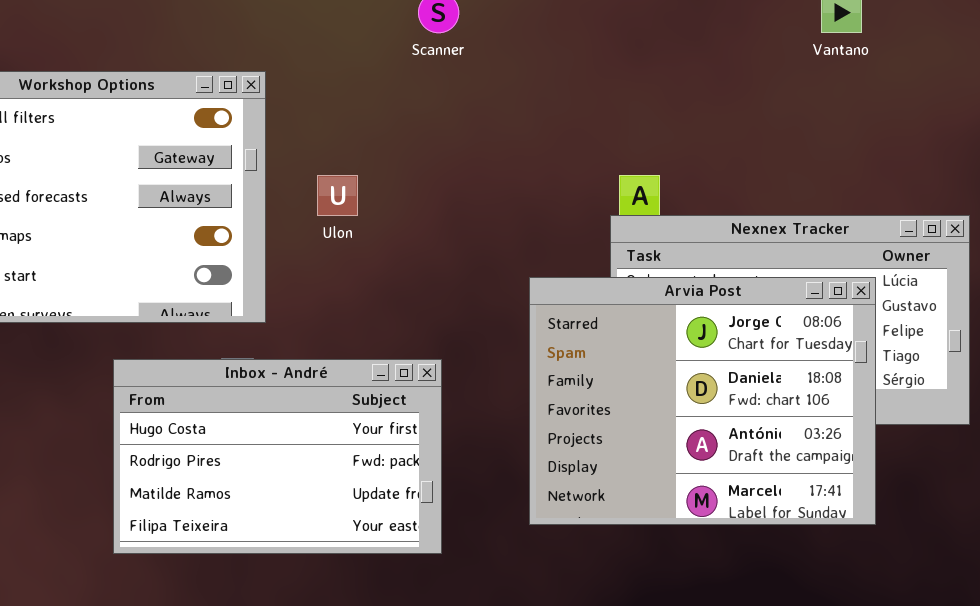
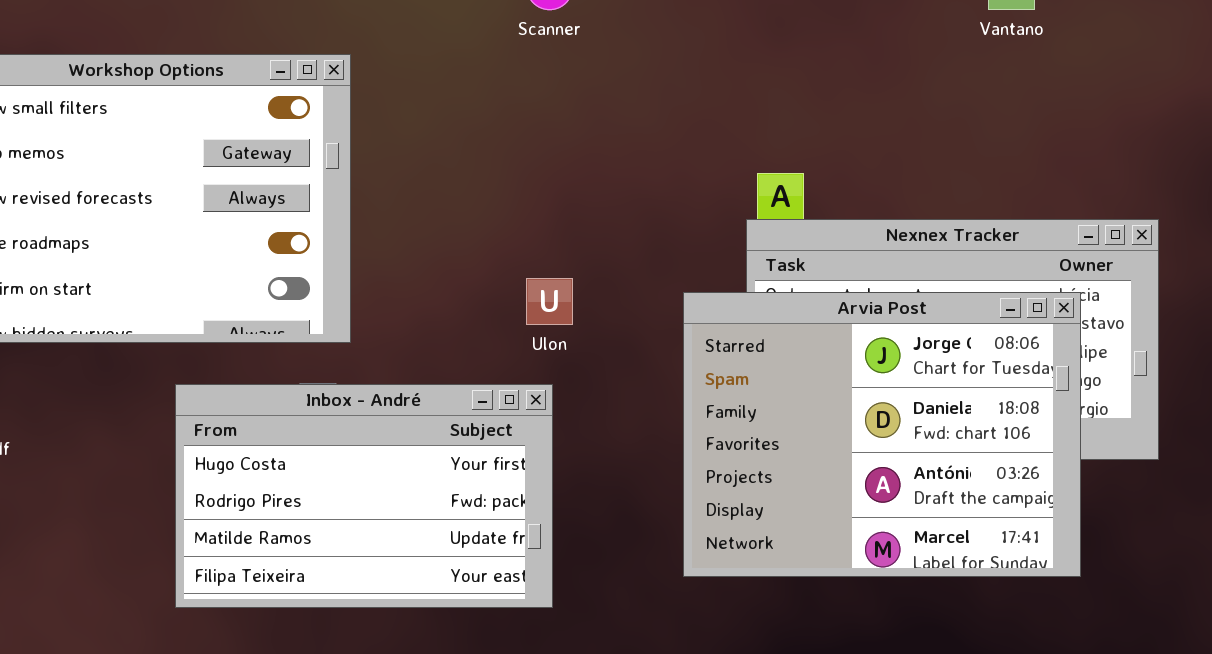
Ulon: [317,175,358,216] -> [526,278,573,325], moved
Arvia Post: [529,277,876,525] -> [683,292,1081,577], moved

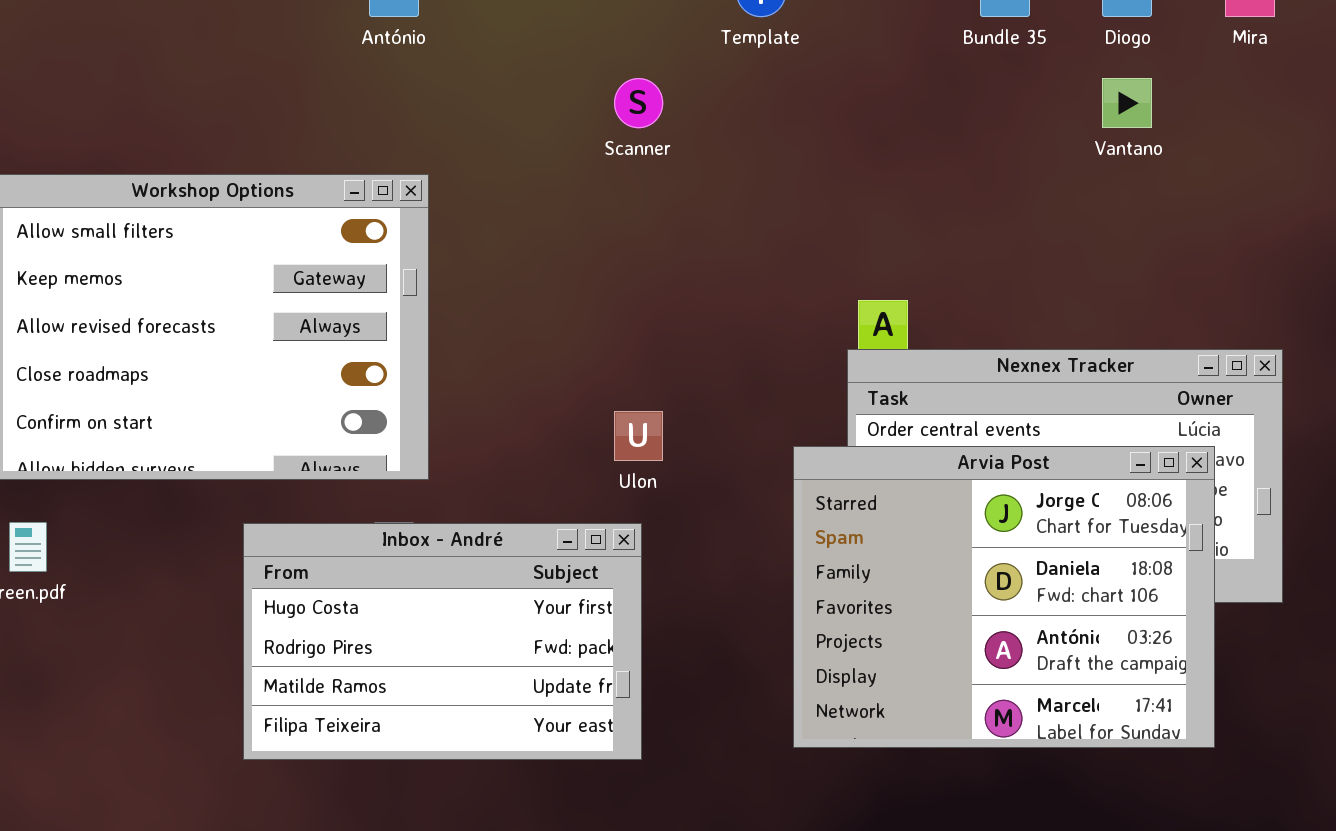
Arvia Post: [683,292,1081,577] -> [793,446,1215,748], moved

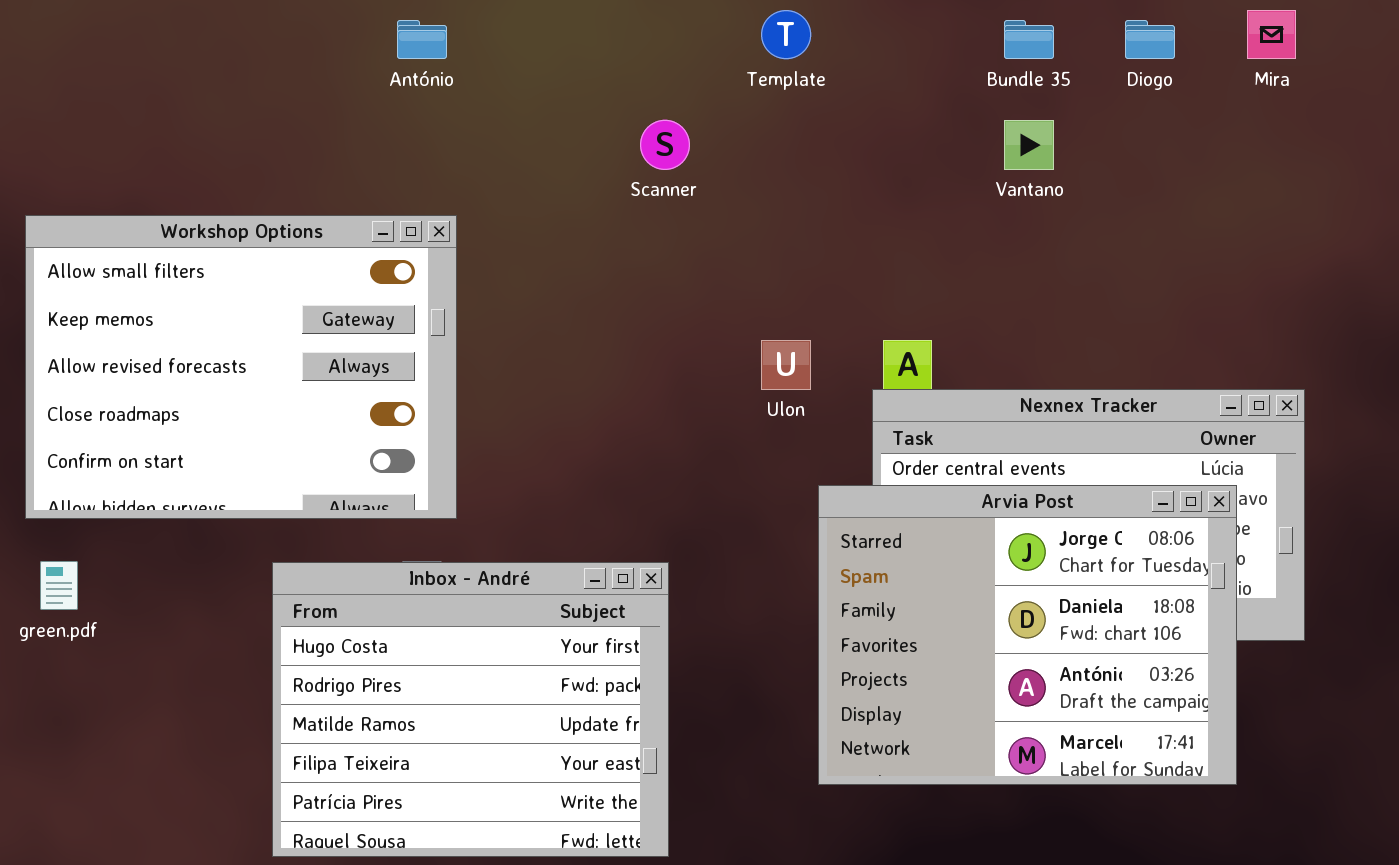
Vantano: [1102,78,1152,128] -> [1004,120,1054,170], moved
Ulon: [614,411,663,461] -> [761,340,811,390], moved
Inbox - André: [243,523,642,760] -> [272,562,669,857], resized

